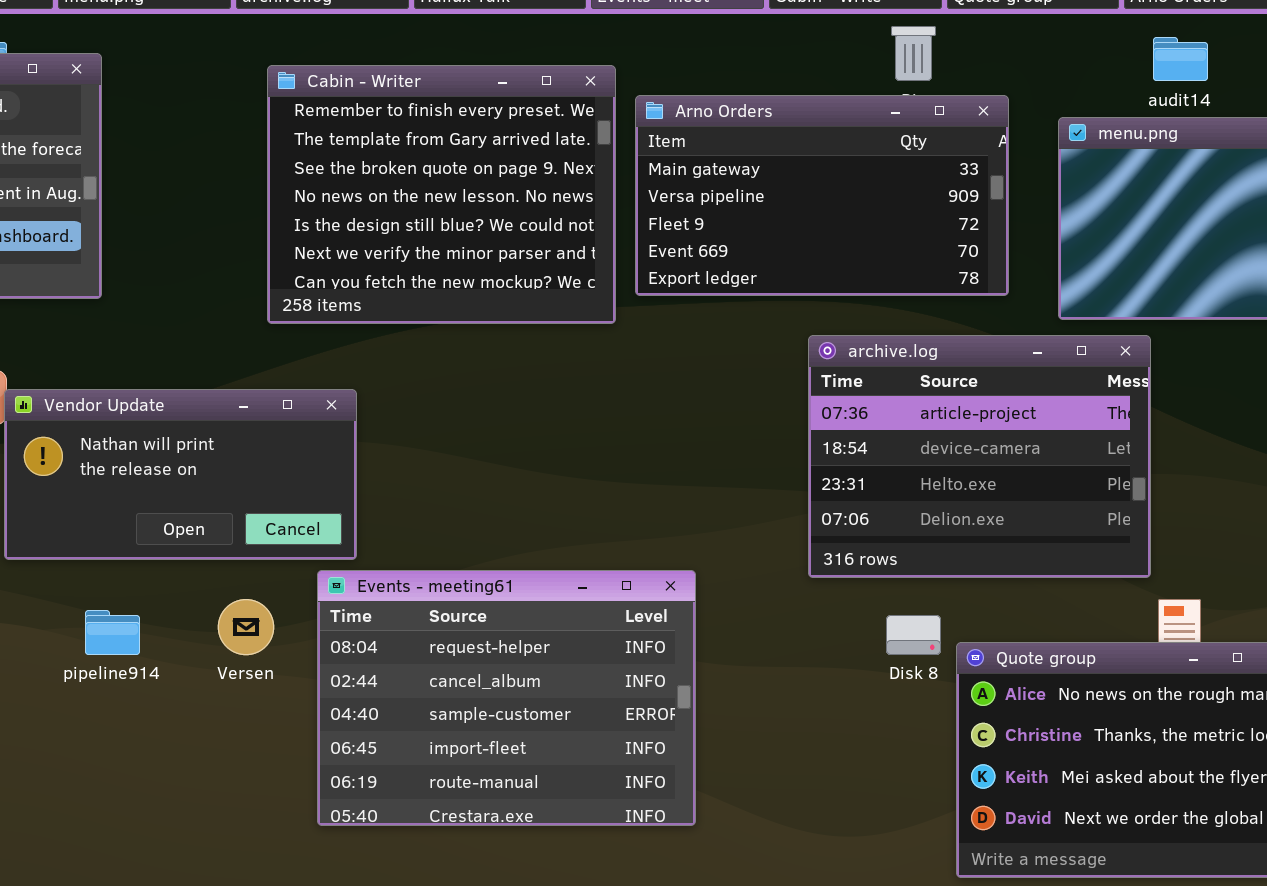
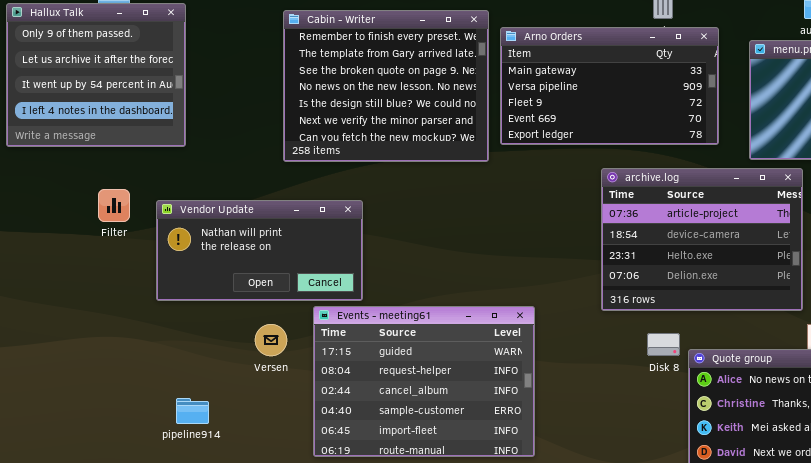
Vendor Update: [4,389,357,560] -> [156,200,363,301], moved
Events - meeting61: [317,570,696,826] -> [313,306,535,457], scrolled up 1 row
pipeline914: [85,610,140,655] -> [176,398,209,424], moved

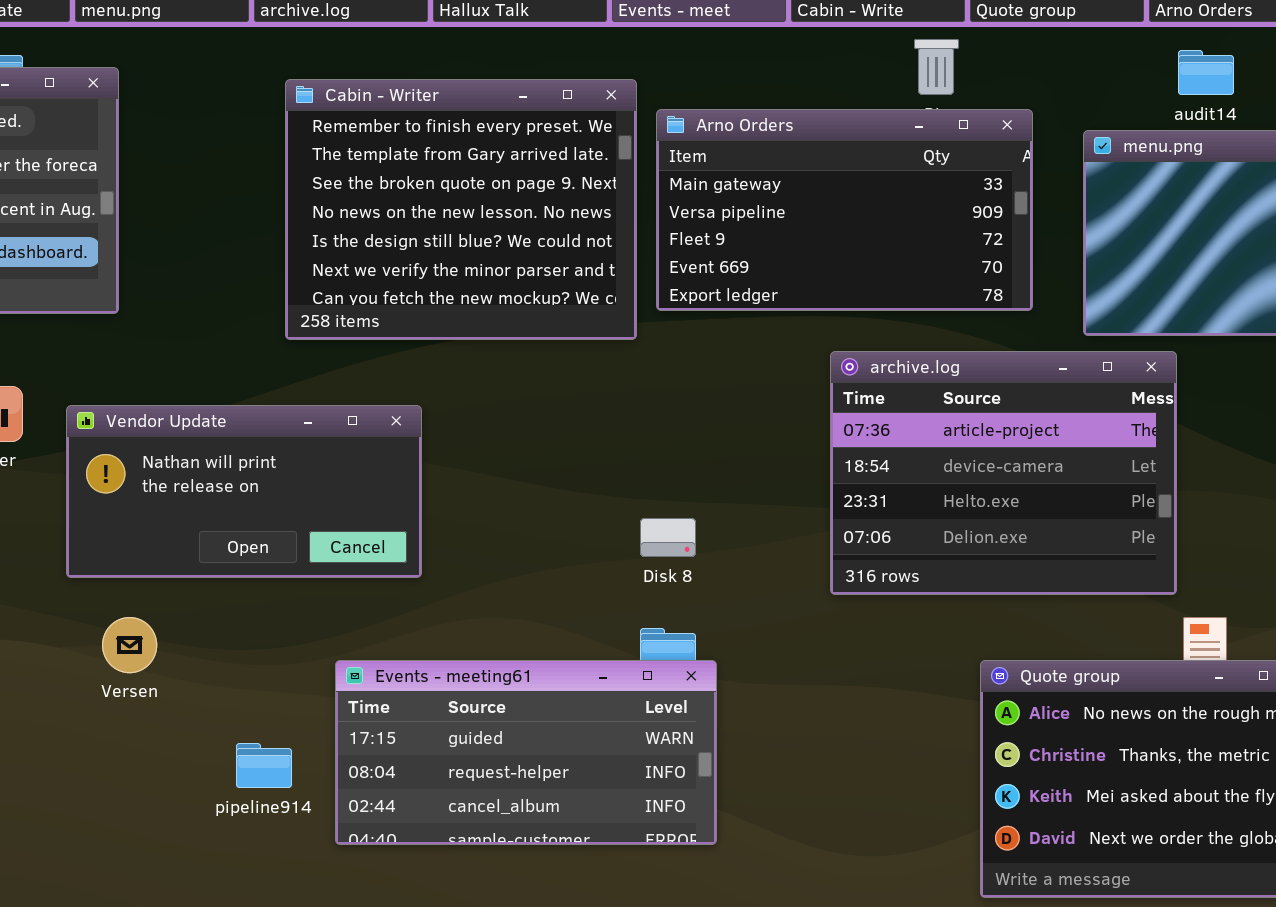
Events - meeting61: [313,306,535,457] -> [335,660,717,845], resized
Versen: [255,324,287,356] -> [102,617,157,673], moved
Disk 8: [647,333,680,356] -> [640,518,696,557], moved
pipeline914: [176,398,209,424] -> [236,743,292,788], moved

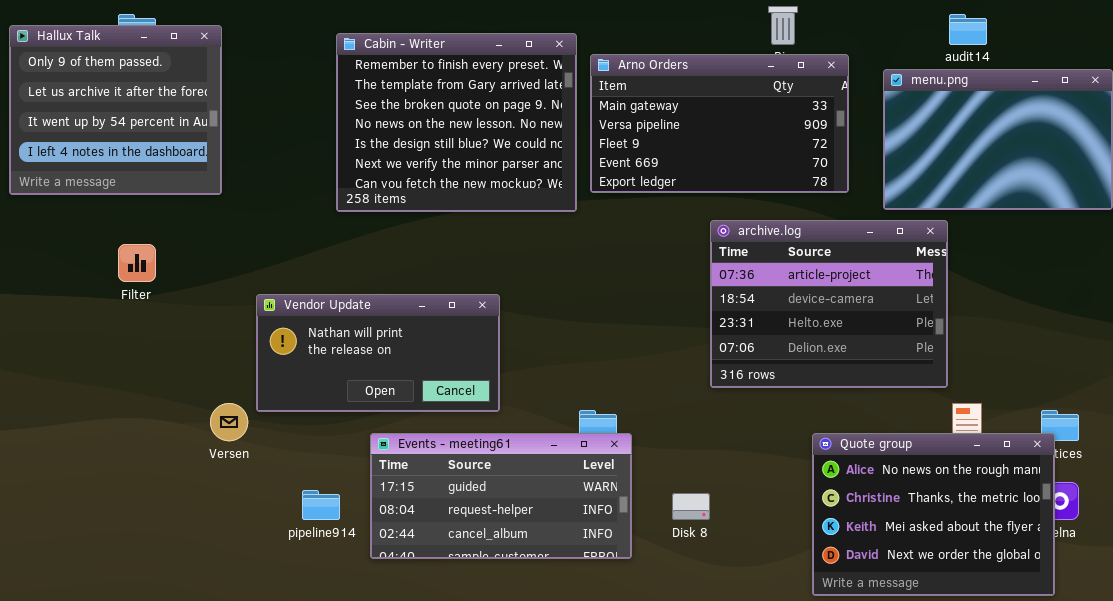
Vendor Update: [66,405,422,578] -> [256,294,500,412], moved
Disk 8: [640,518,696,557] -> [672,493,710,520], moved

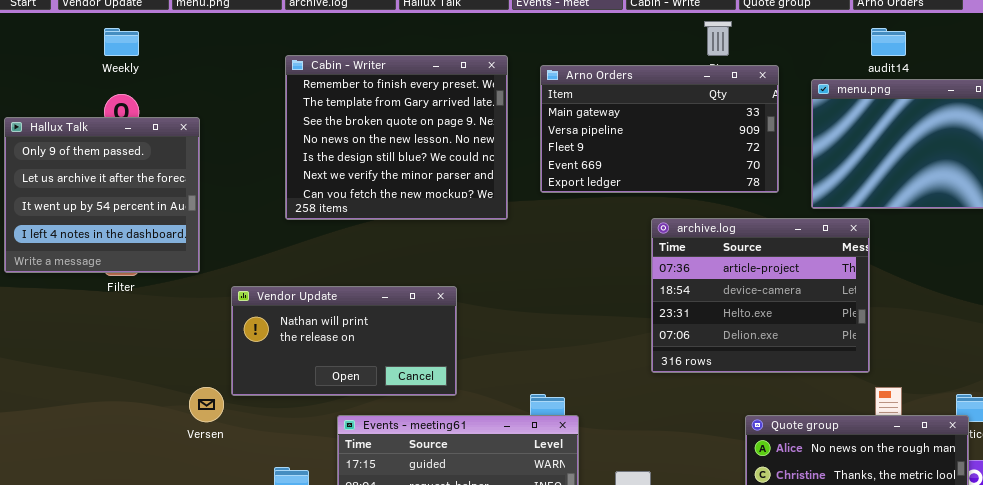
Hallux Talk: [9,25,222,195] -> [4,117,200,273], moved
Cabin - Writer: [336,33,577,212] -> [285,55,508,220], moved

